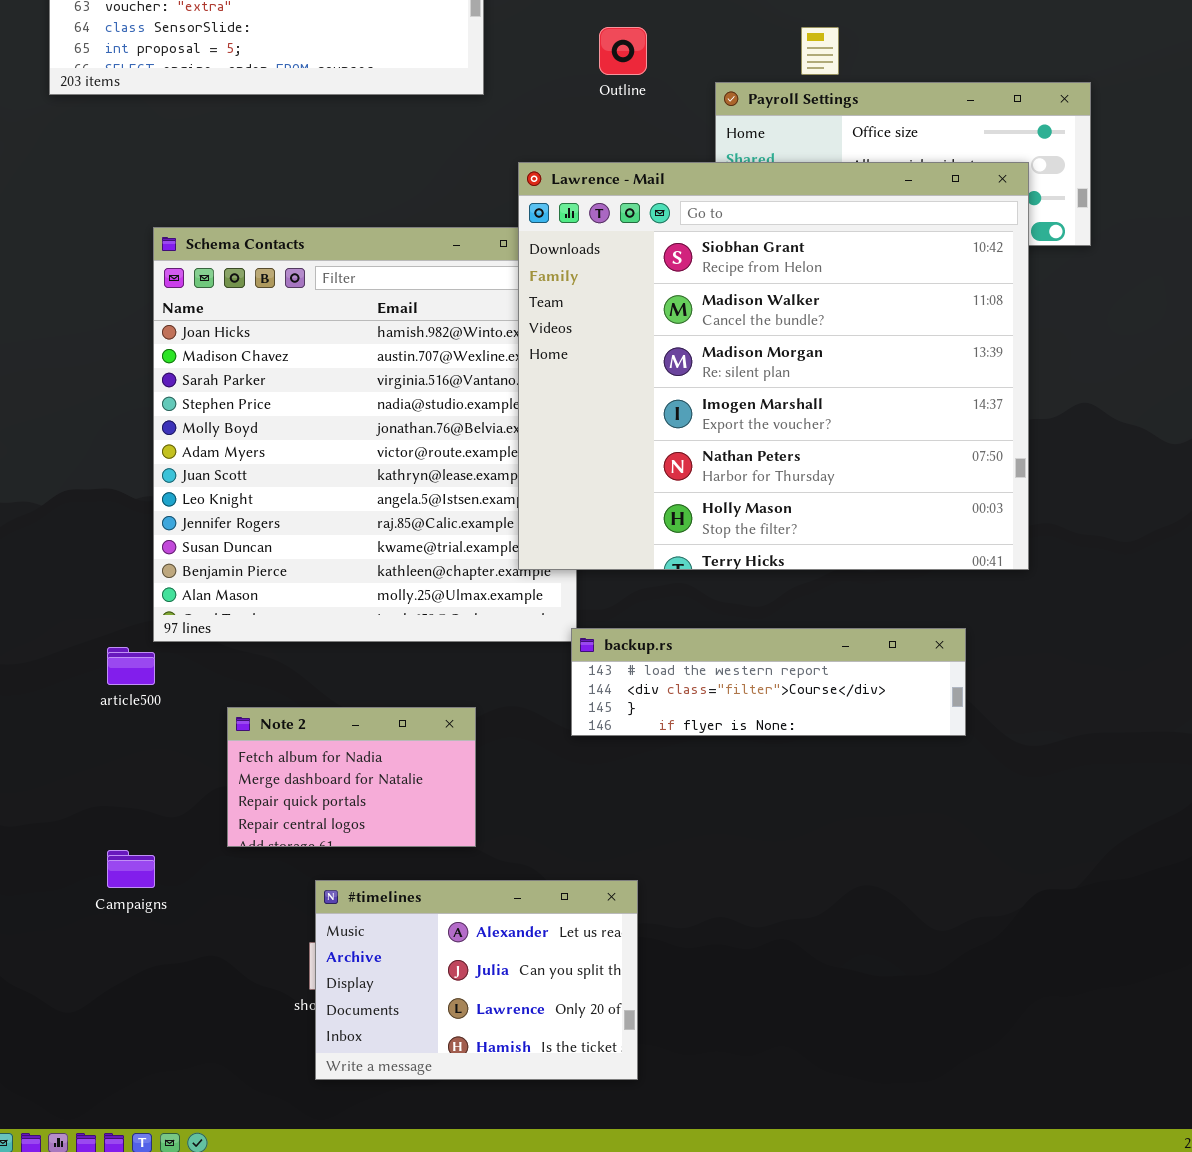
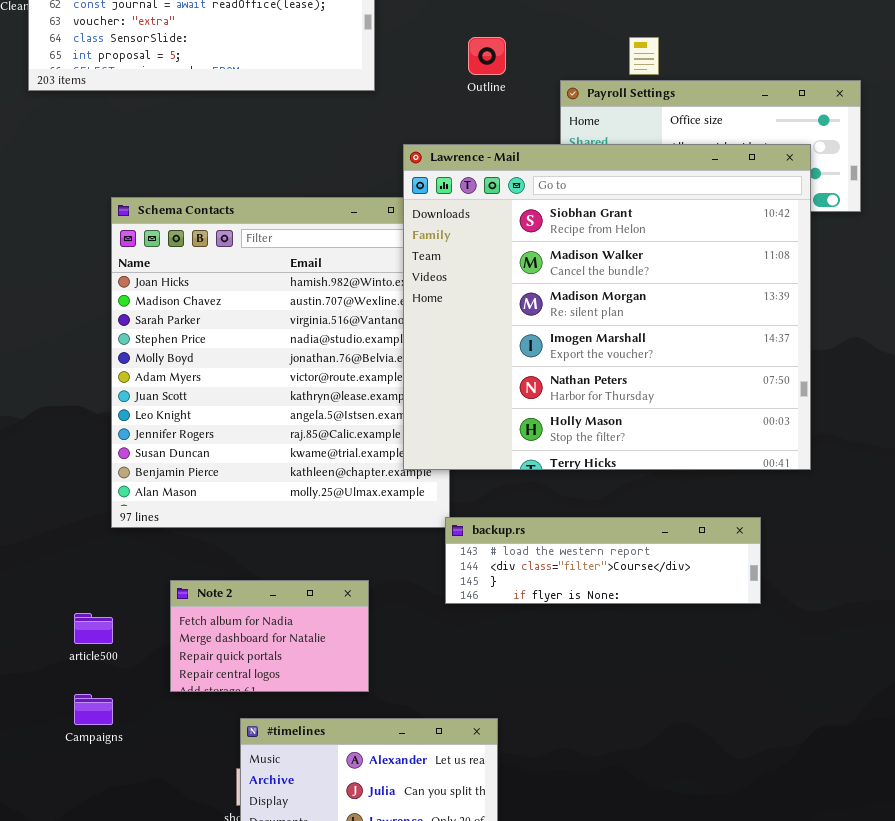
article500: [107,647,155,685] -> [74,613,113,644], moved

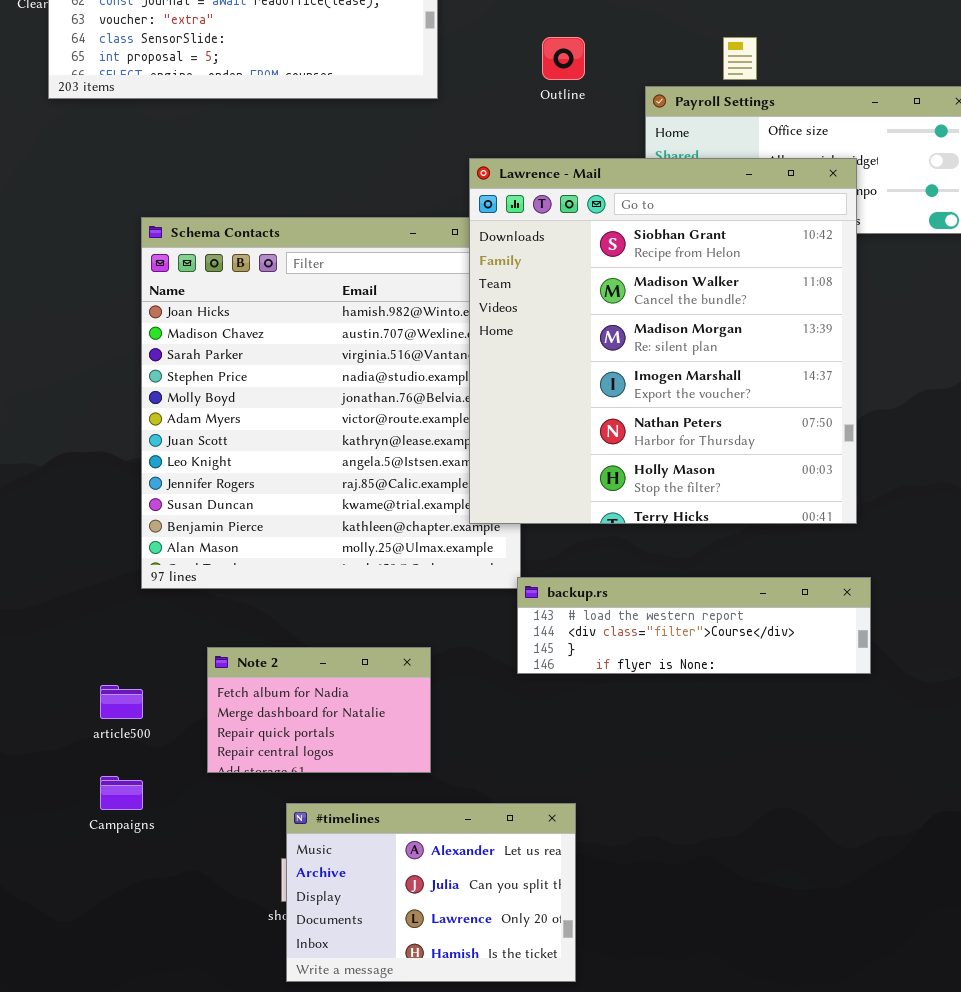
Lawrence - Mail: [403,144,811,470] -> [469,158,857,524], resized

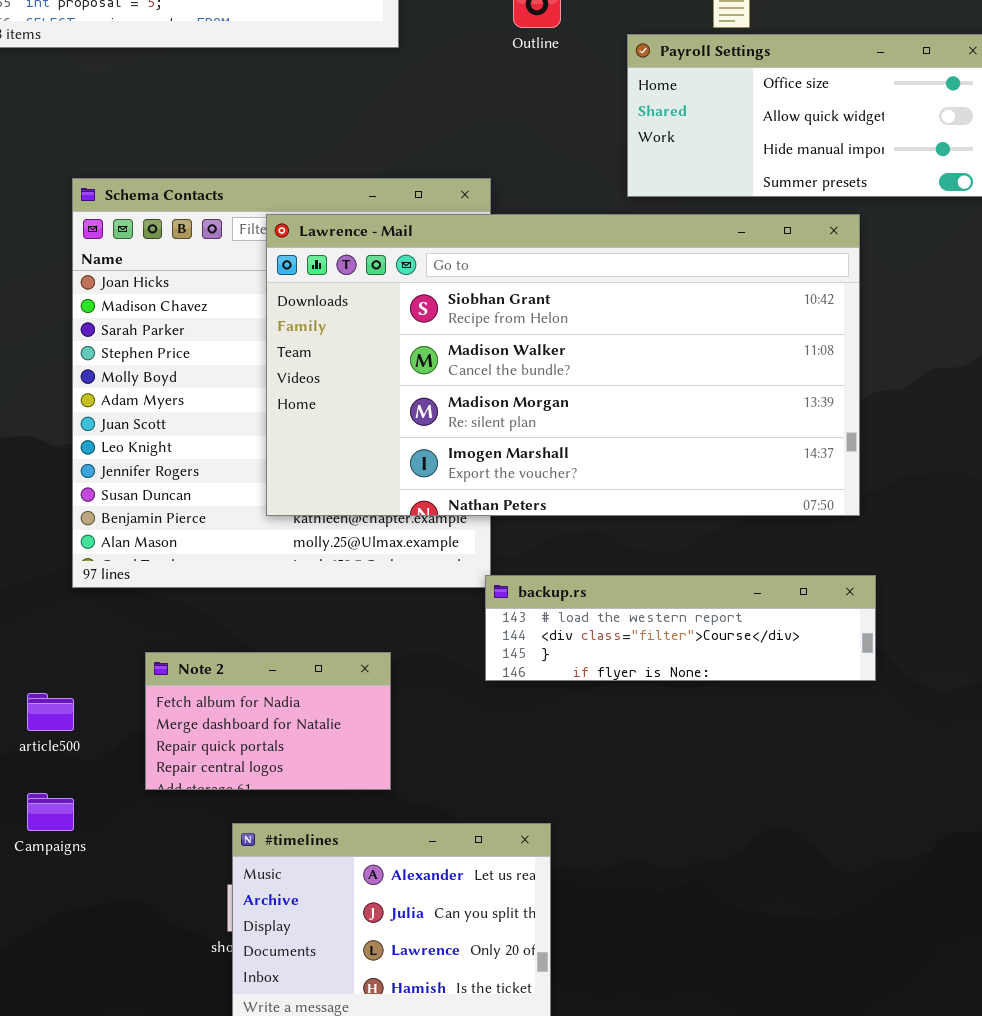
Lawrence - Mail: [469,158,857,524] -> [266,214,860,516], resized

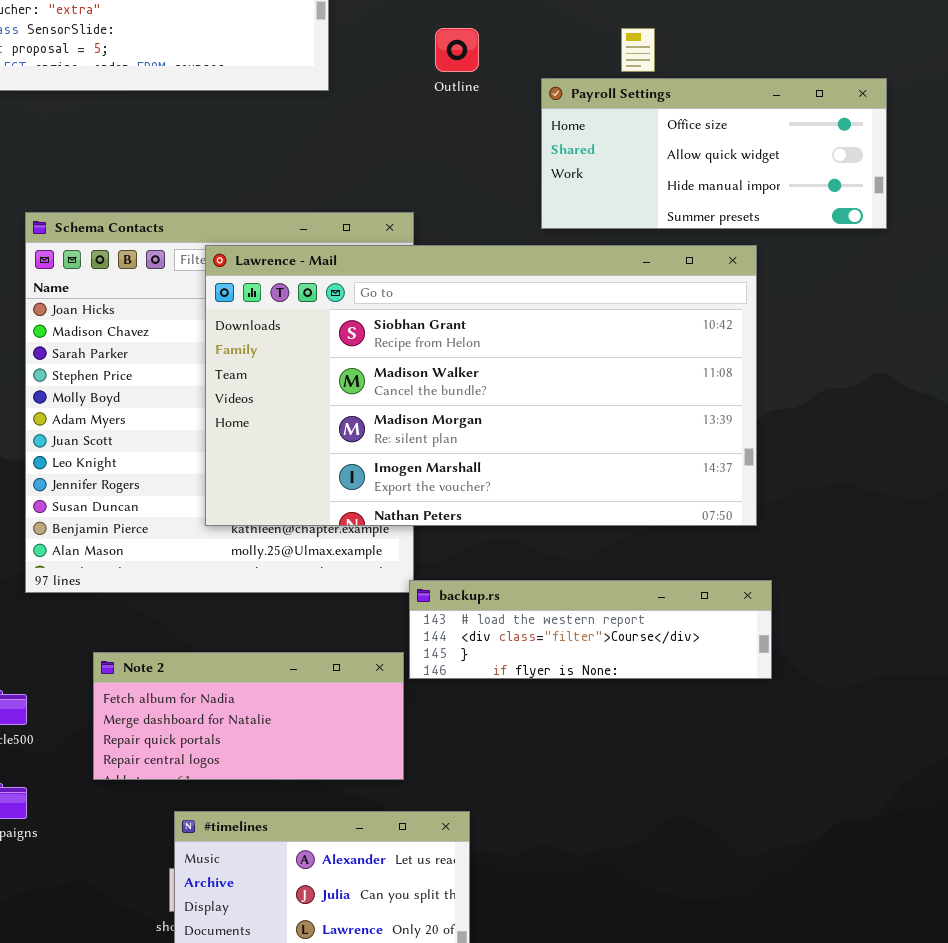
Note 2: [145,652,391,790] -> [93,652,404,780], resized

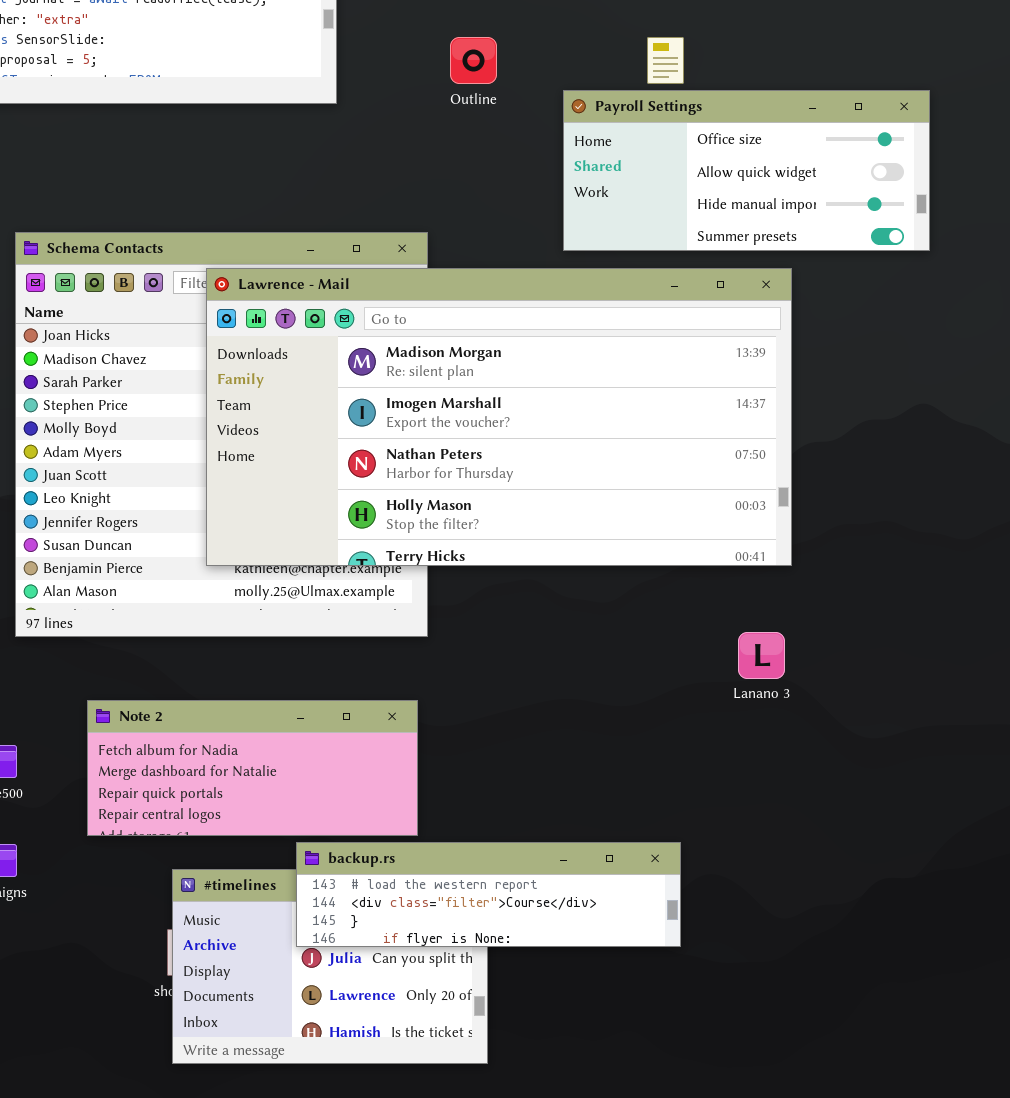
Lawrence - Mail: [205,245,757,526] -> [206,268,792,566], scrolled down 2 rows
backup.rs: [409,580,772,679] -> [296,842,681,947], moved

